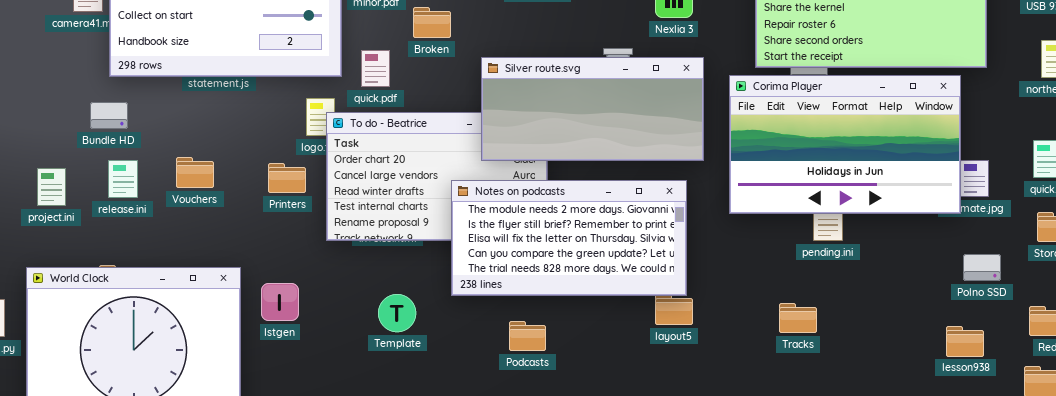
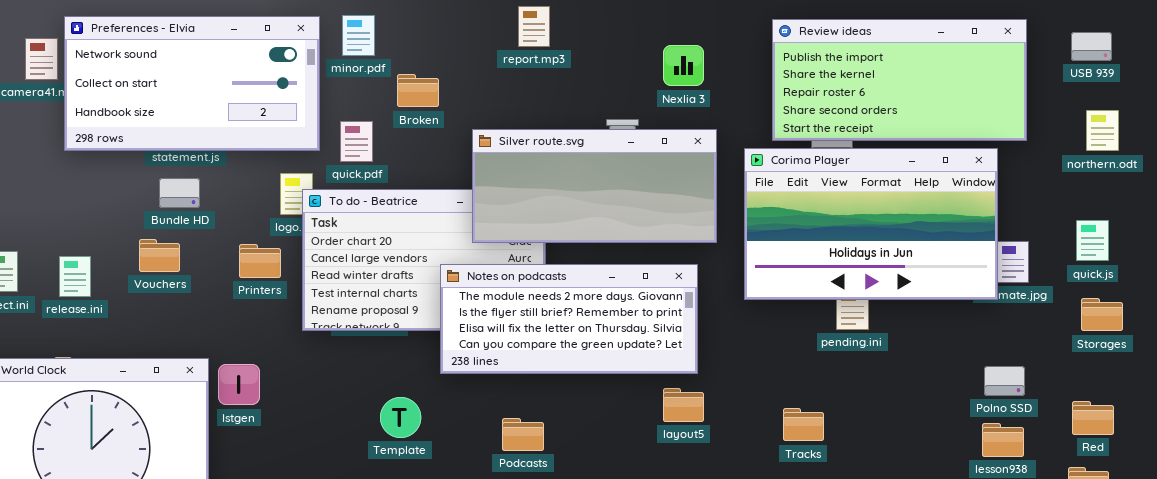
Bundle HD: [90,102,128,129] -> [159,178,200,208], moved
release.ini: [108,160,138,198] -> [59,256,91,297], moved
Notes on podcasts: [451,180,687,296] -> [440,264,698,374], resized
Polno SSD: [963,254,1001,281] -> [984,366,1025,396], moved
Istgen: [261,283,299,321] -> [218,364,260,405], moved
Template: [378,294,416,332] -> [380,397,421,438], moved
Tracks: [779,303,817,333] -> [783,408,824,441], moved

